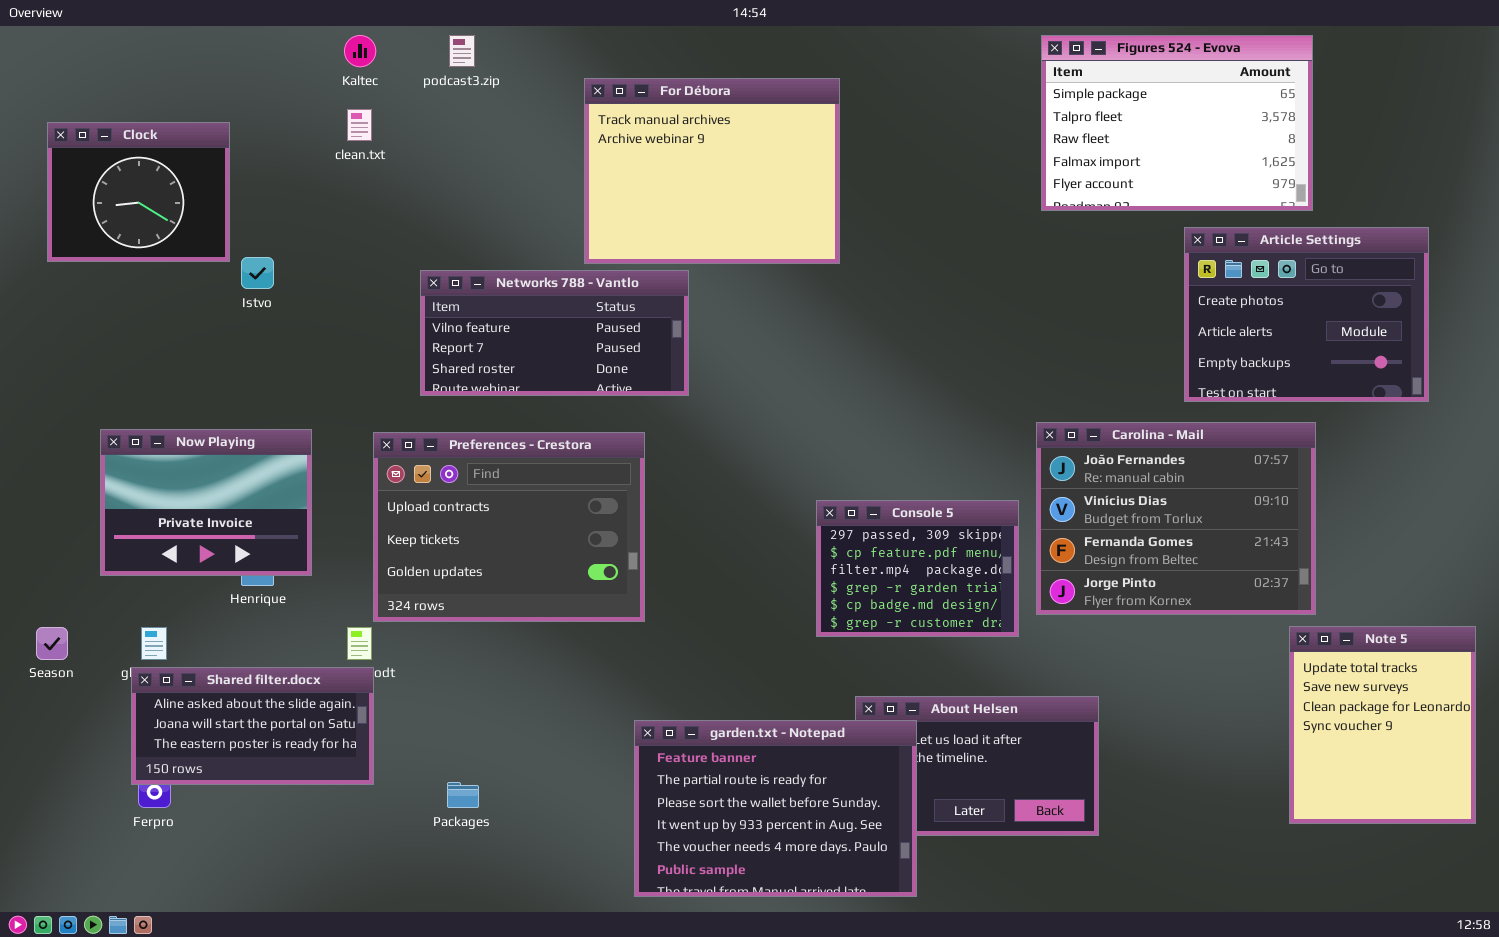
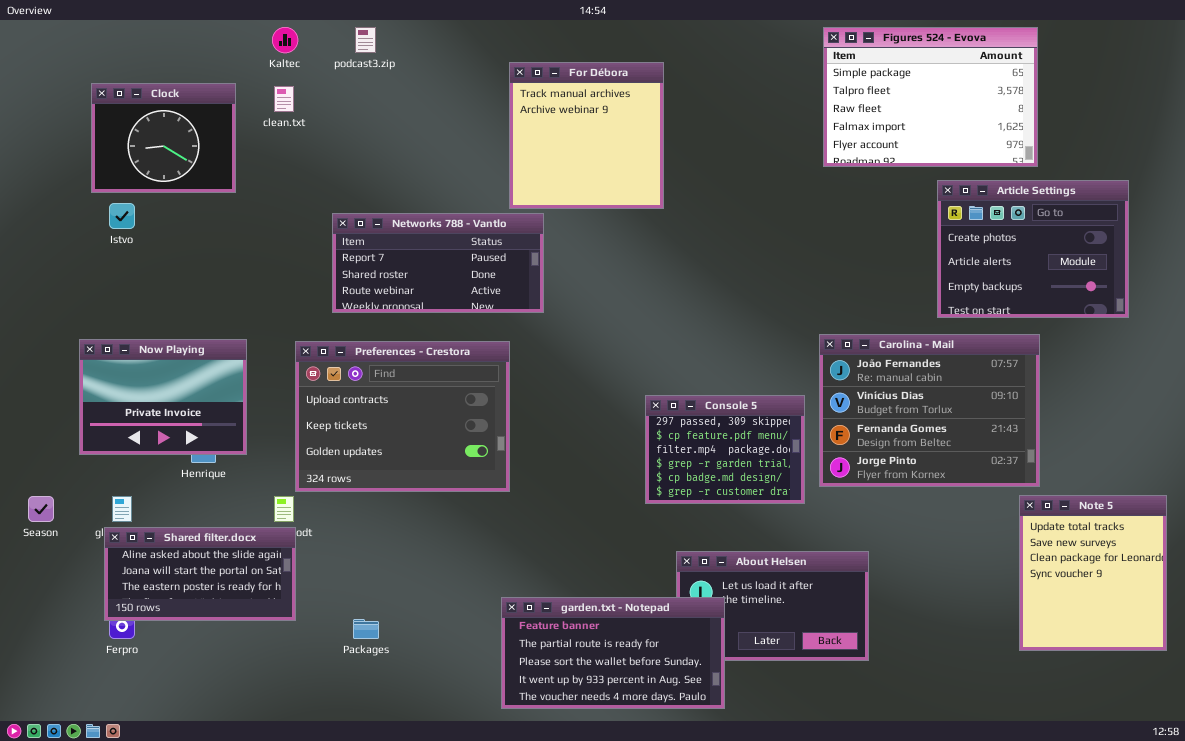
For Débora: [584,78,840,264] -> [509,62,664,209], resized
Clock: [47,122,230,262] -> [91,83,236,193], moved
Istvo: [241,257,274,289] -> [109,203,135,229], moved
Networks 788 - Vantlo: [420,270,689,396] -> [332,213,544,313], scrolled down 1 row
garden.txt - Notepad: [634,720,917,897] -> [501,597,725,709], resized

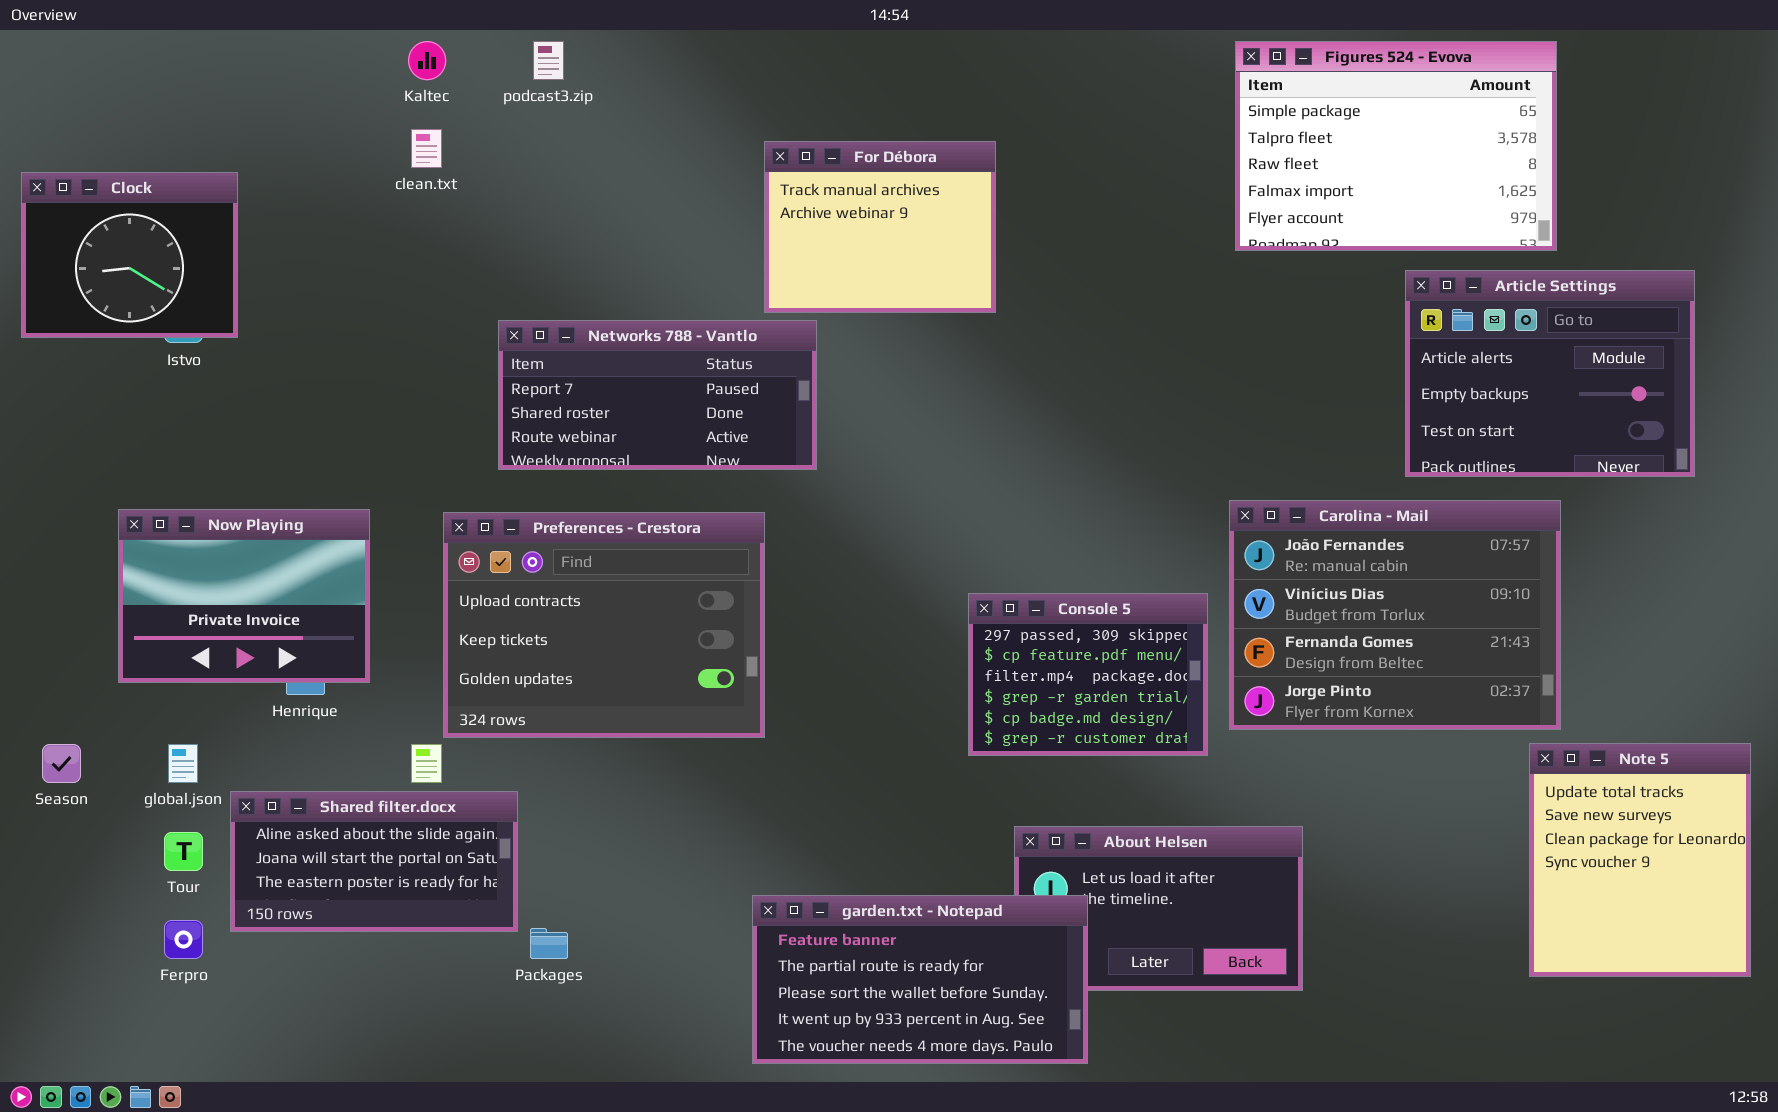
For Débora: [509,62,664,209] -> [764,141,996,313], resized
Clock: [91,83,236,193] -> [21,172,238,338], moved
Article Settings: [937,180,1129,318] -> [1405,270,1695,477], scrolled down 1 row
Shared filter.docx: [104,527,296,621] -> [230,791,518,932], moved

